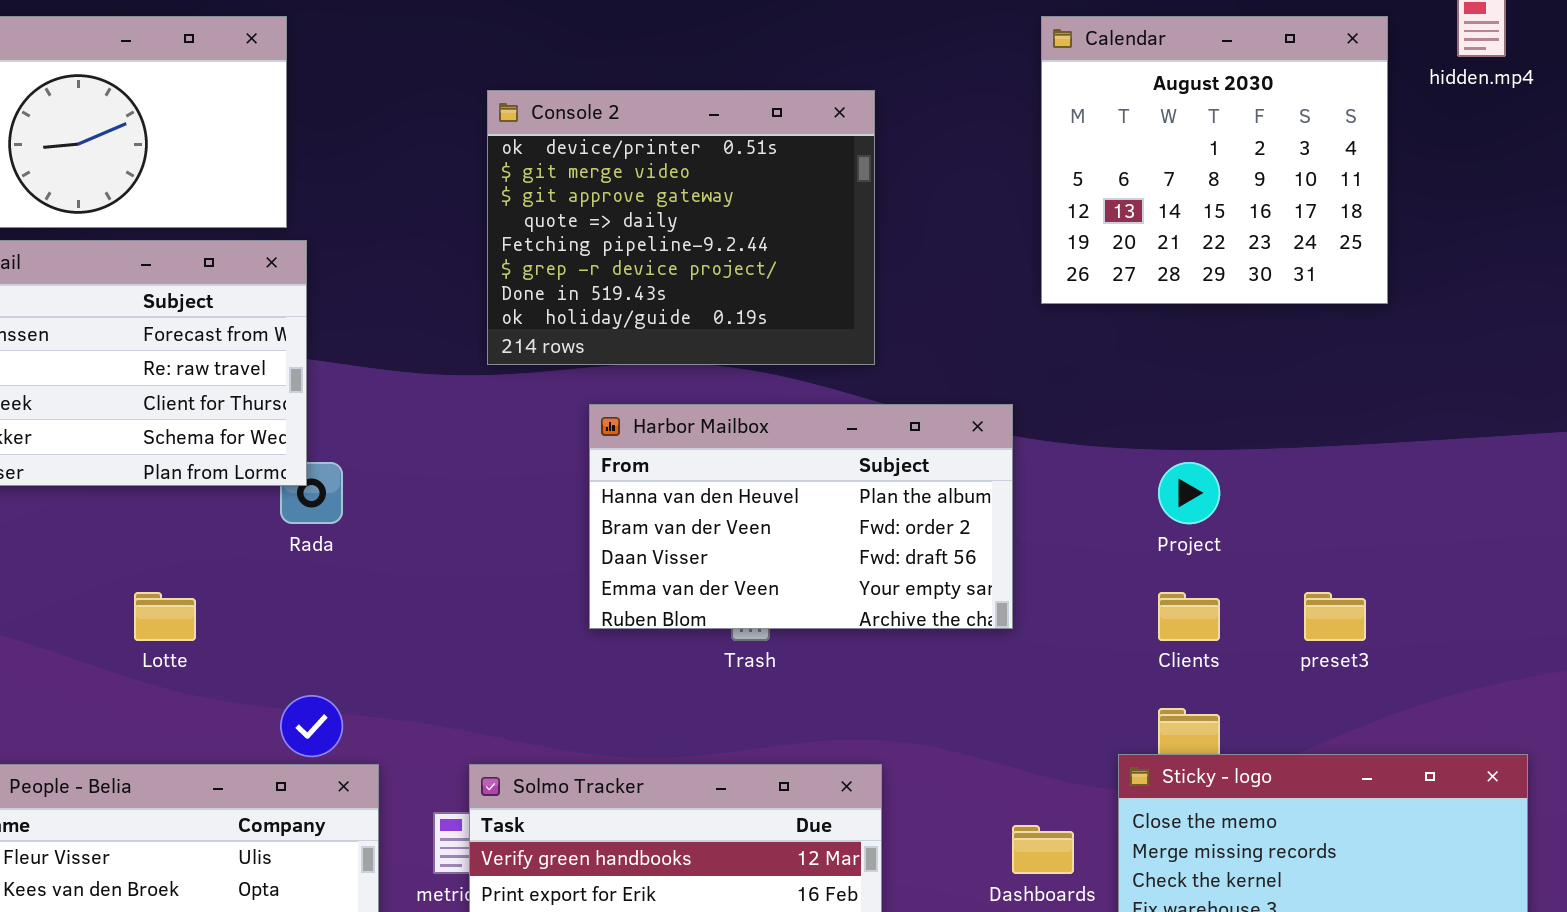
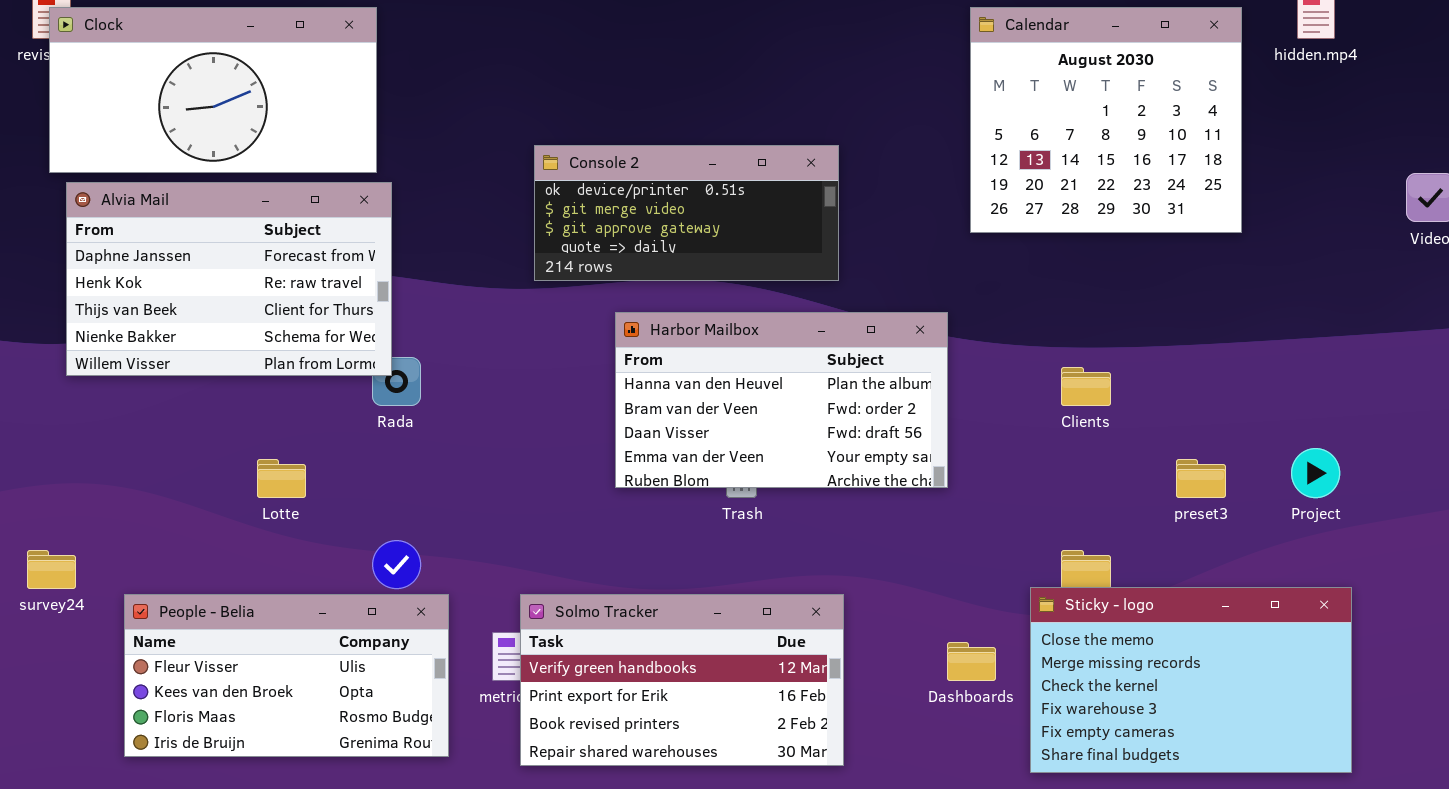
Console 2: [487,90,875,365] -> [534,145,839,281], resized
Project: [1158,462,1220,524] -> [1291,448,1340,498], moved
Clients: [1158,592,1220,641] -> [1061,367,1111,406], moved

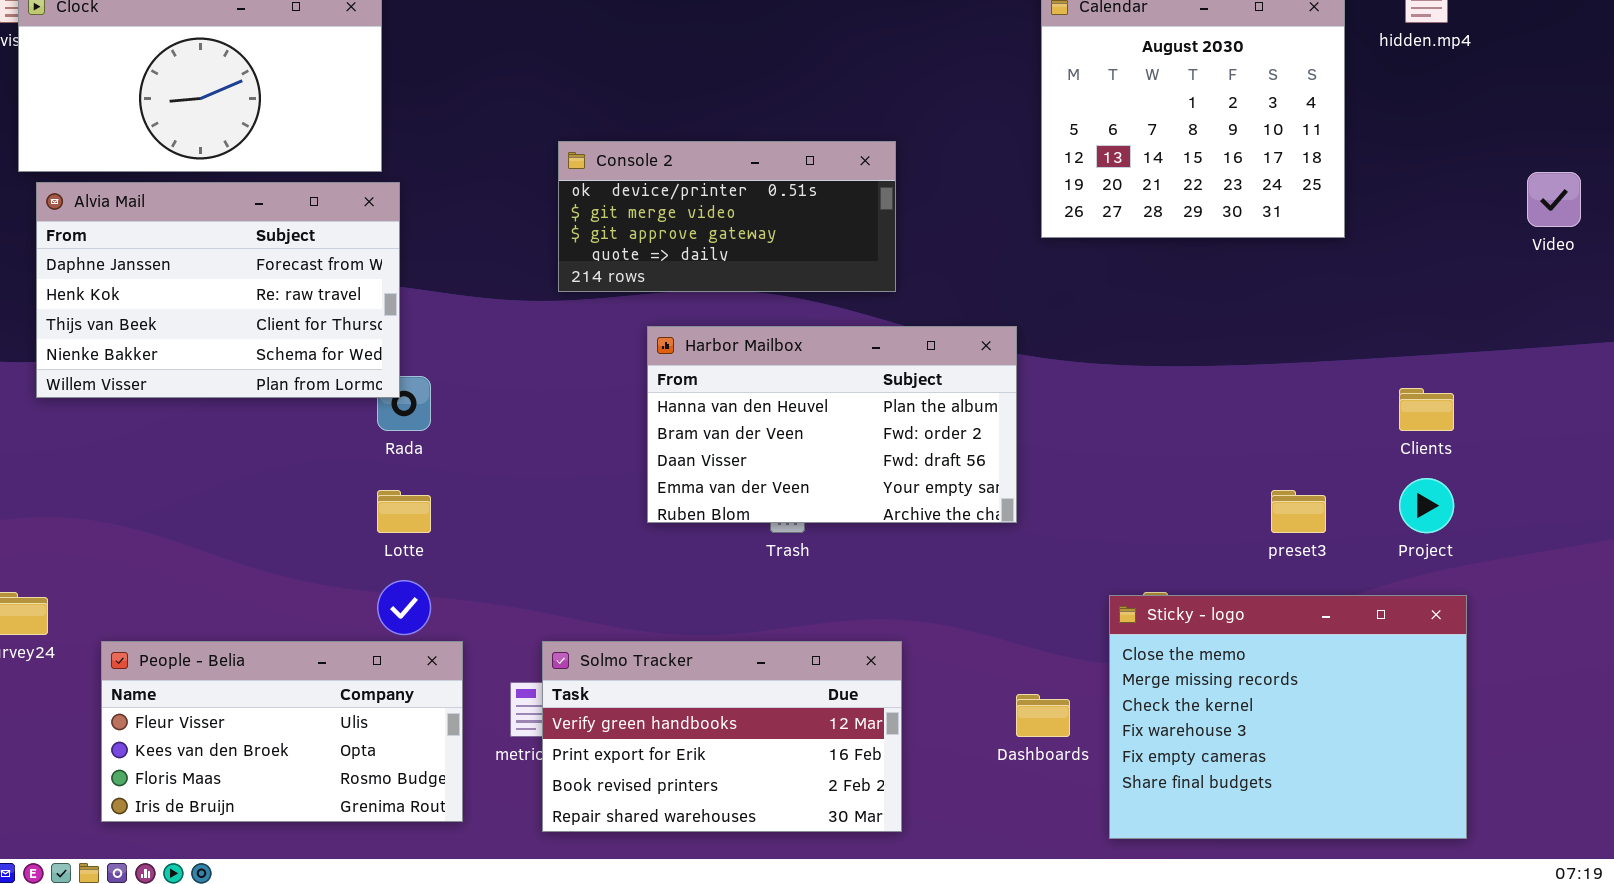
Clients: [1061,367,1111,406] -> [1399,388,1454,431], moved
Lotte: [257,459,306,498] -> [377,490,431,533], moved
Sticky - logo: [1030,587,1352,773] -> [1109,595,1467,839], resized

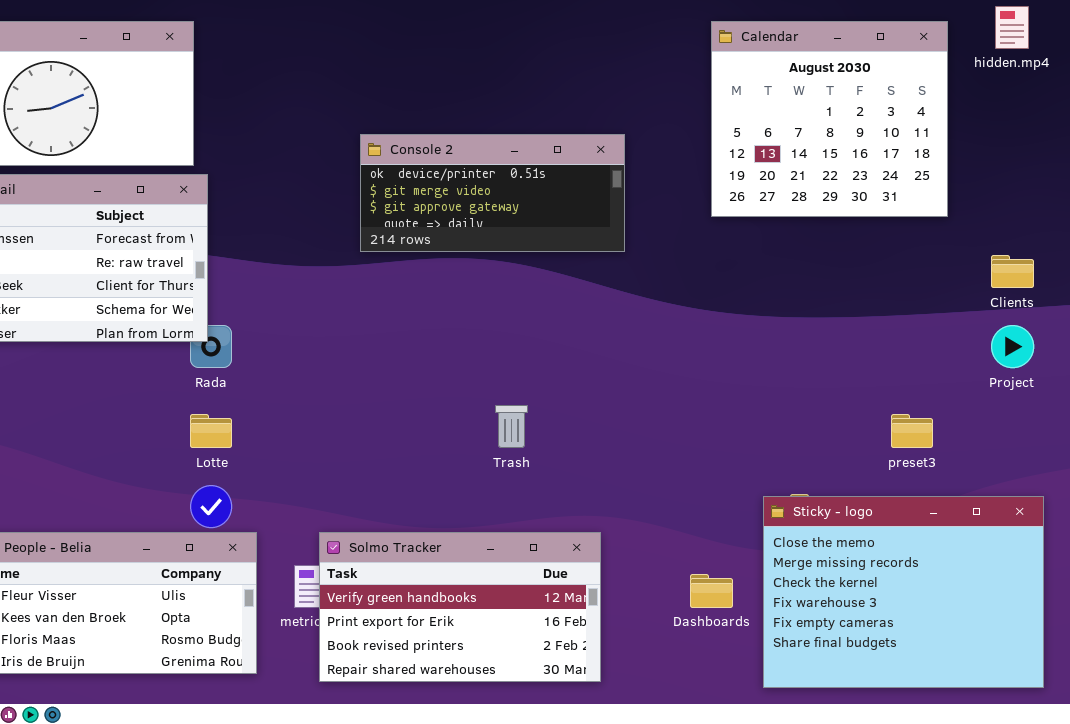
Console 2: [558,141,896,292] -> [360,134,625,252], moved
Harbor Mailbox: [647,326,1017,523] -> none, closed
Clients: [1399,388,1454,431] -> [991,255,1034,288], moved
Project: [1399,478,1454,533] -> [991,325,1034,368], moved

